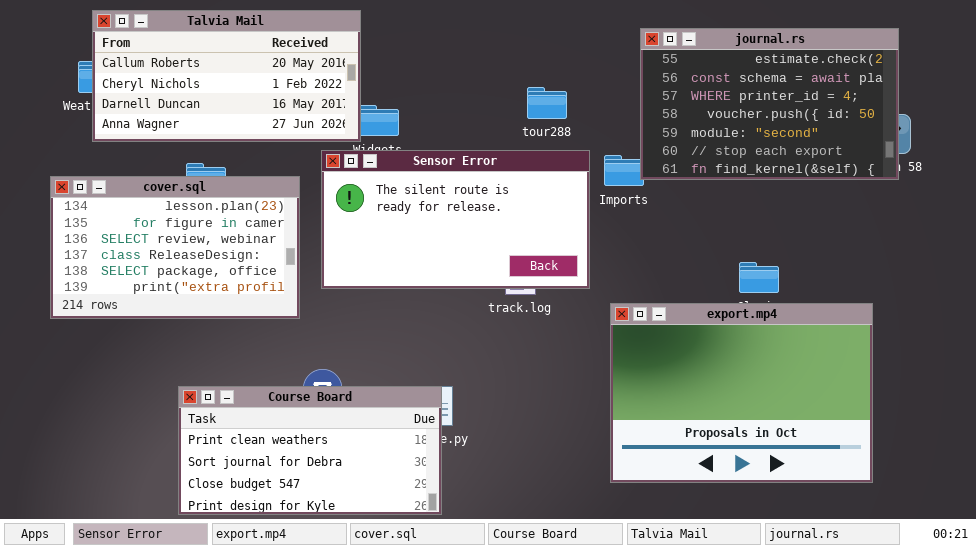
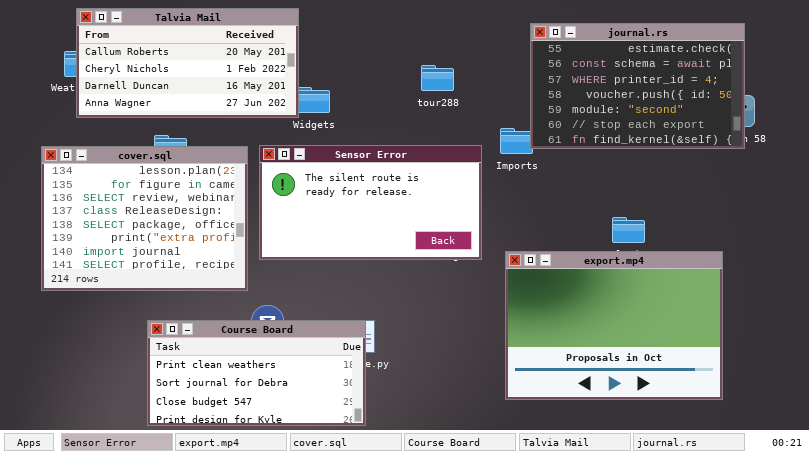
tour288: [527,87,567,119] -> [421,65,454,91], moved
Sensor Error: [321,150,590,289] -> [259,145,482,260], moved
cover.sql: [50,176,300,319] -> [41,146,248,291], resized

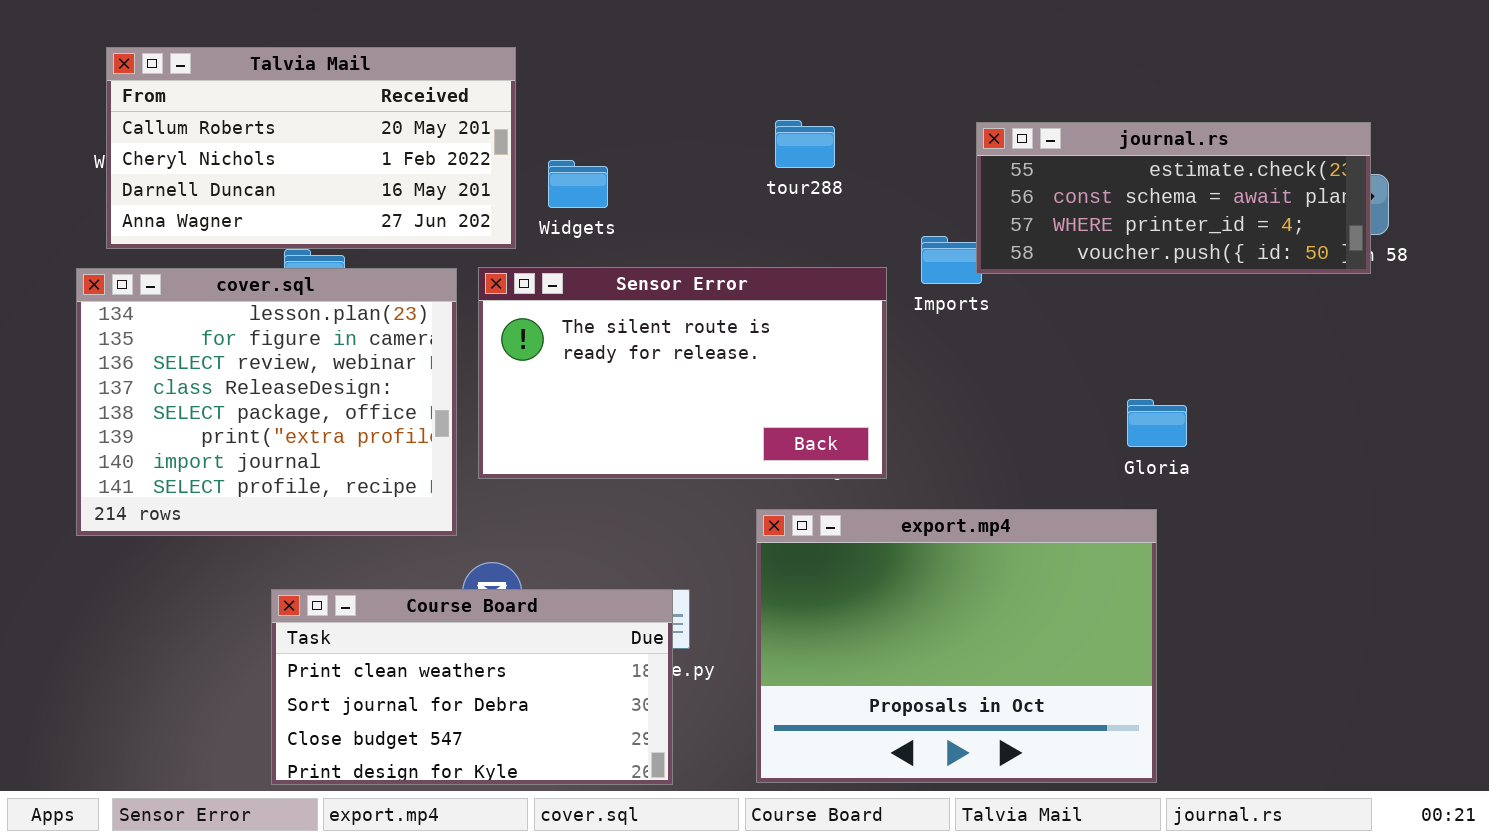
Talvia Mail: [76,8,299,118] -> [106,47,516,249], moved
journal.rs: [530,23,745,149] -> [976,122,1371,274], resized
export.mp4: [505,251,723,400] -> [756,509,1157,783], moved

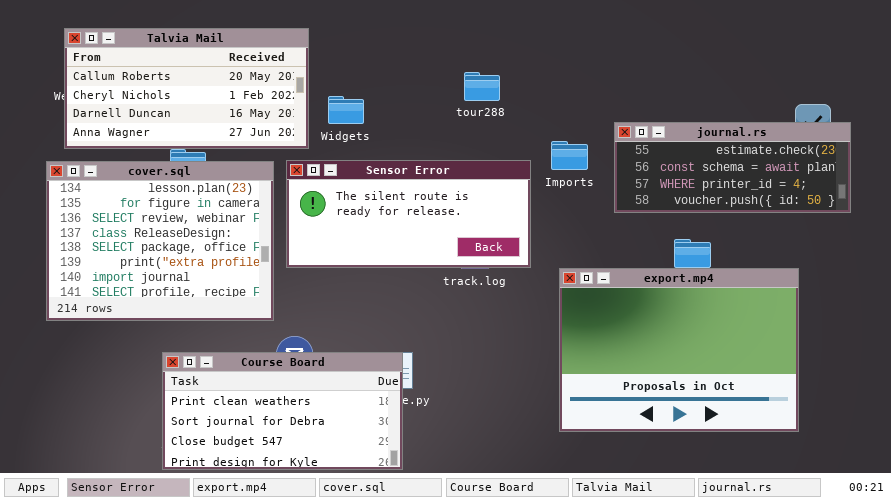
journal.rs: [976,122,1371,274] -> [614,122,851,213], moved
Sensor Error: [478,267,887,479] -> [286,160,531,268], resized
export.mp4: [756,509,1157,783] -> [559,268,799,432], moved

